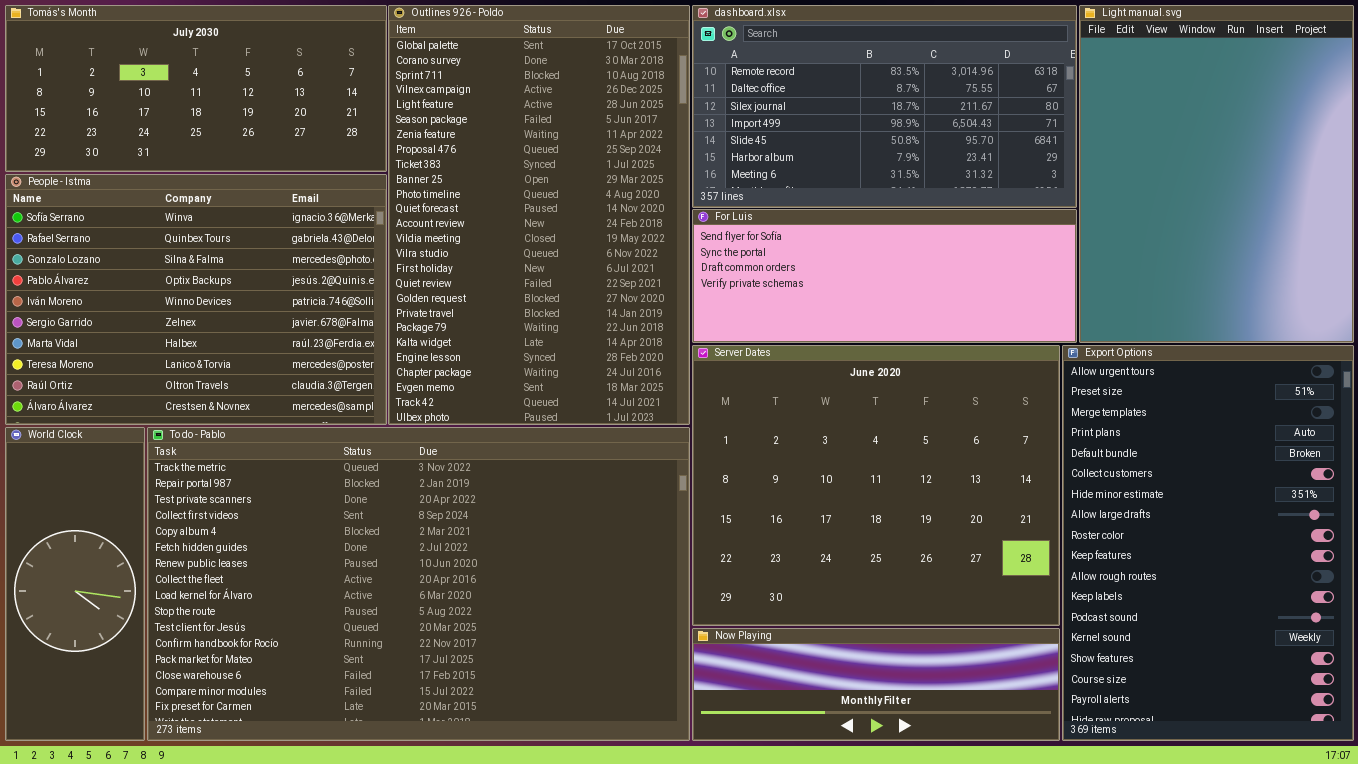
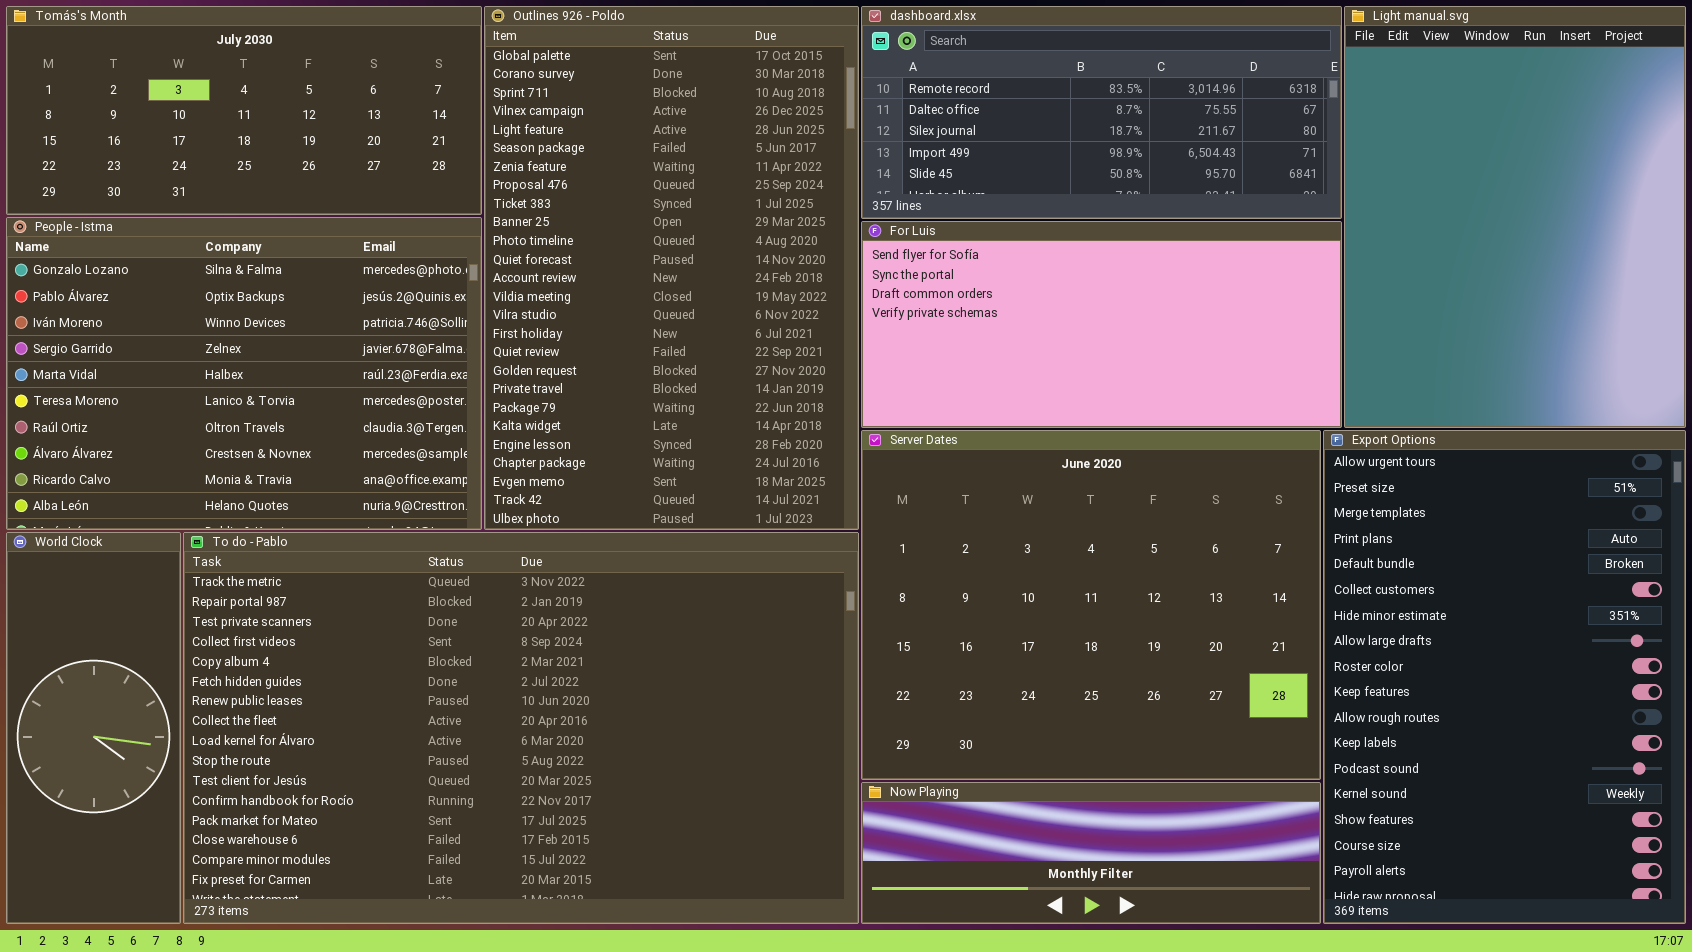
dashboard.xlsx: [692,5,1077,208] -> [861,6,1342,219], resized
People - Istma: [5,174,387,425] -> [6,217,482,530], scrolled down 2 rows
For Luis: [692,209,1077,343] -> [861,221,1342,428], resized

